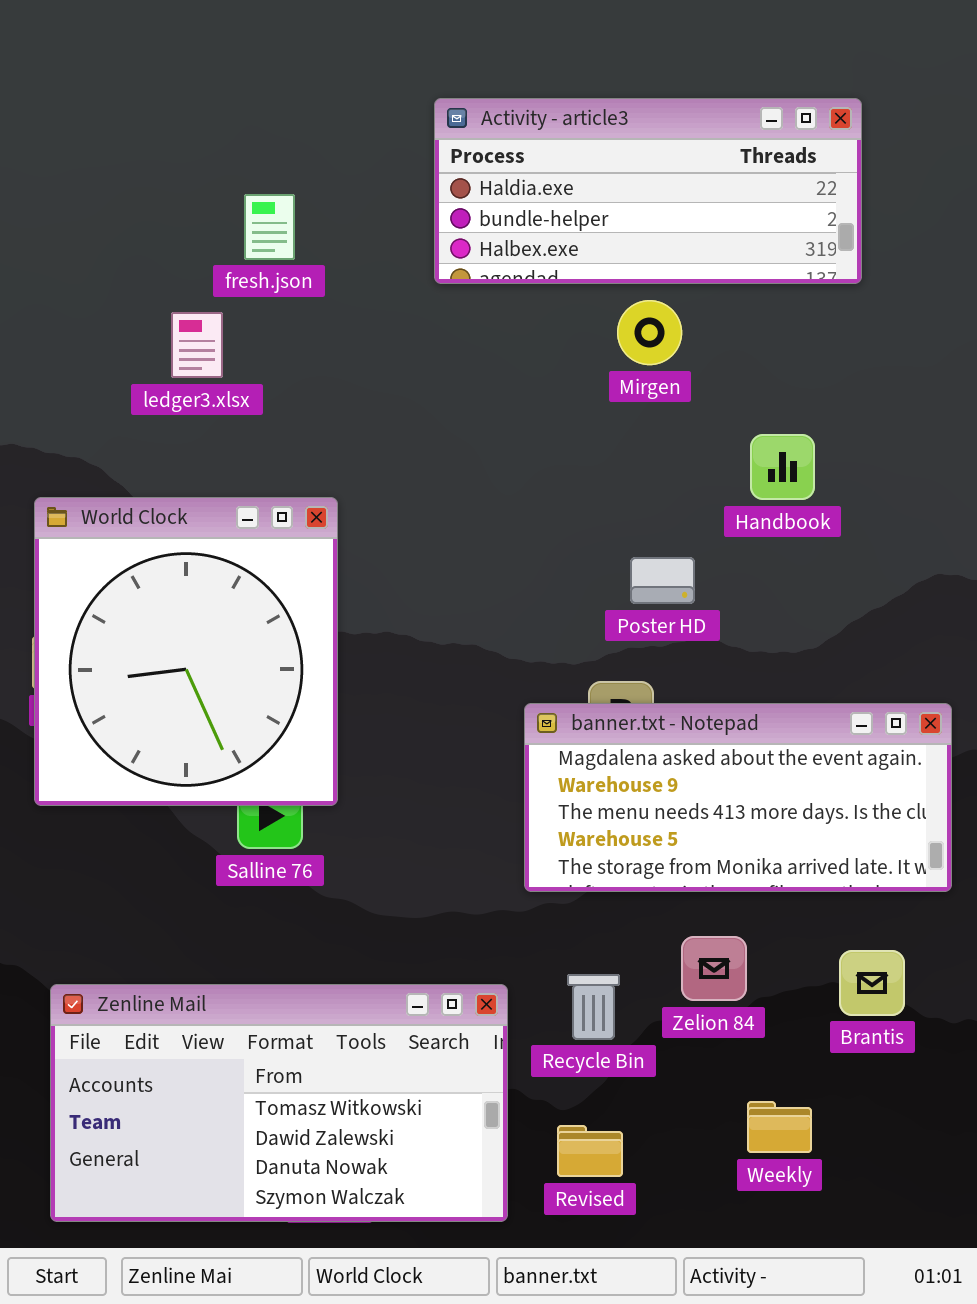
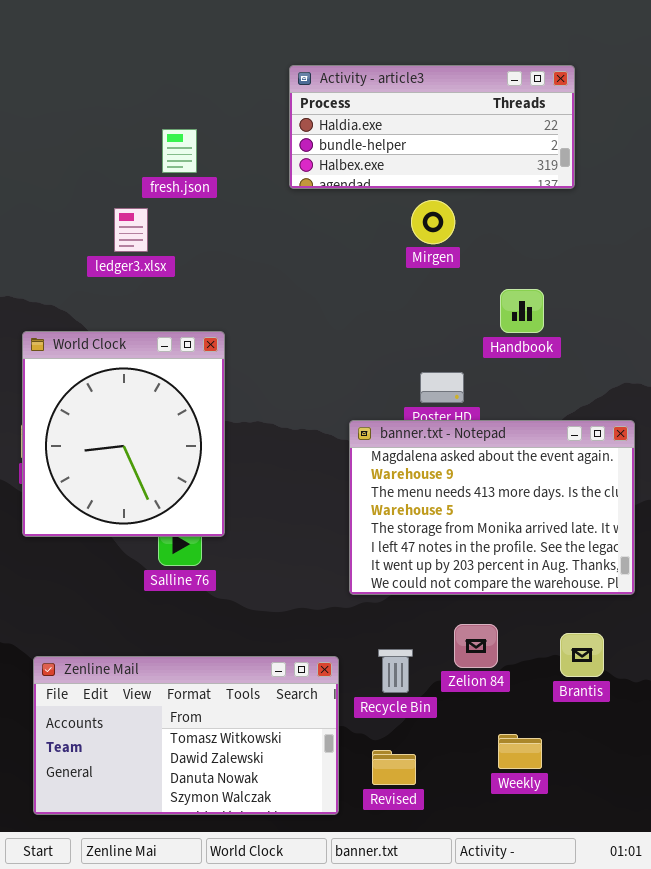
banner.txt - Notepad: [524,703,952,892] -> [349,420,635,595], resized

